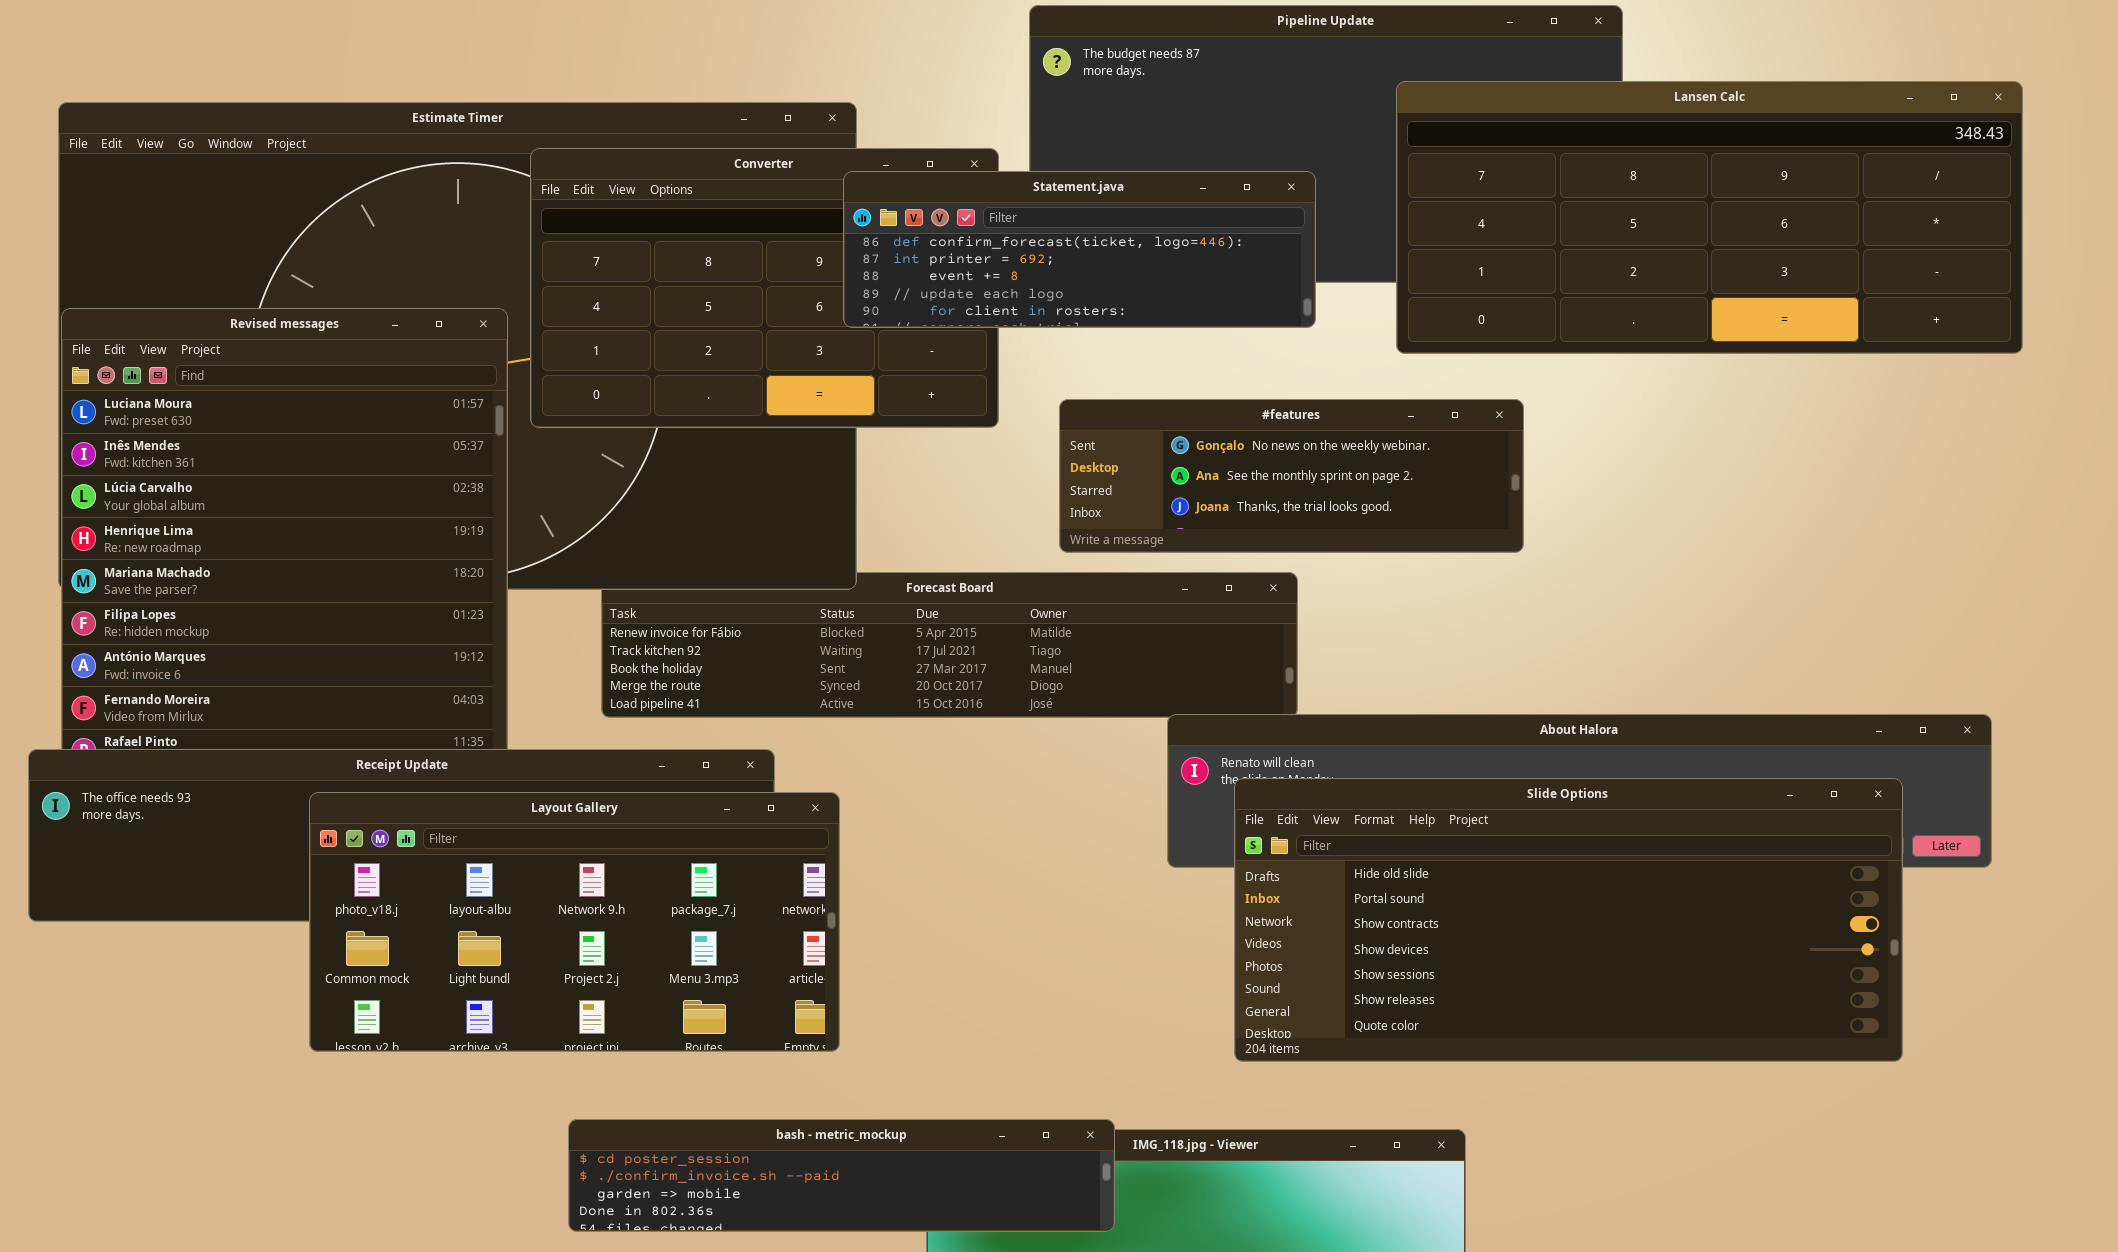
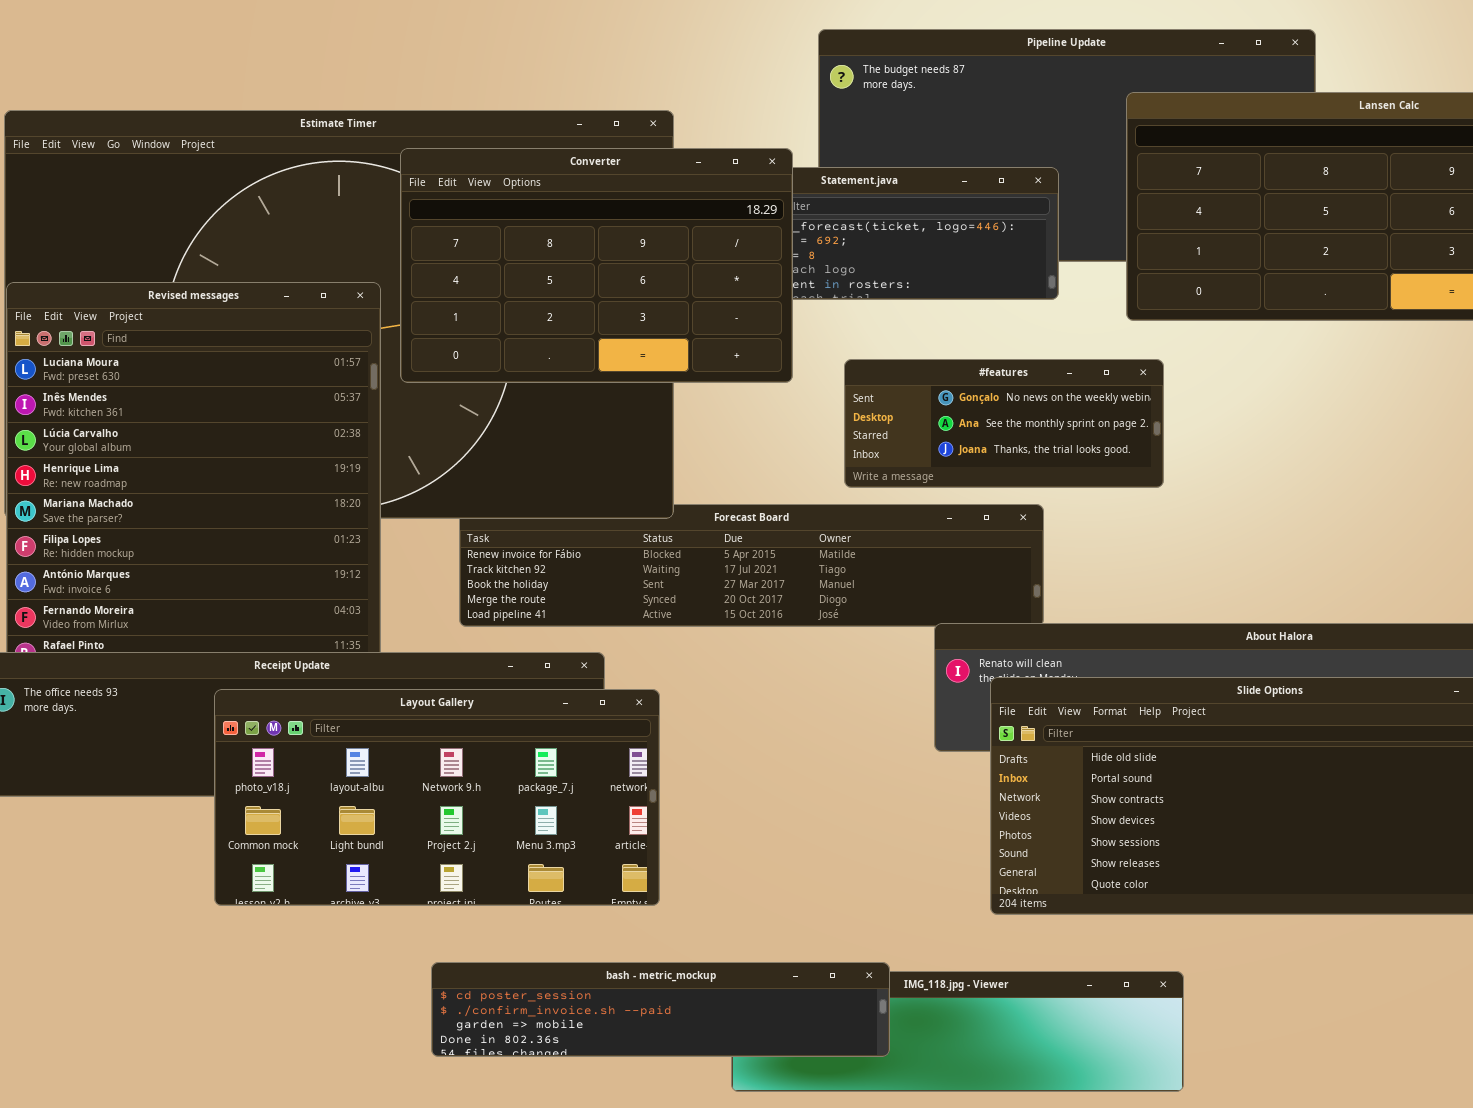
Converter: [530,148,999,428] -> [400,148,793,383], raised
#features: [1059,399,1524,553] -> [844,359,1164,488], resized

